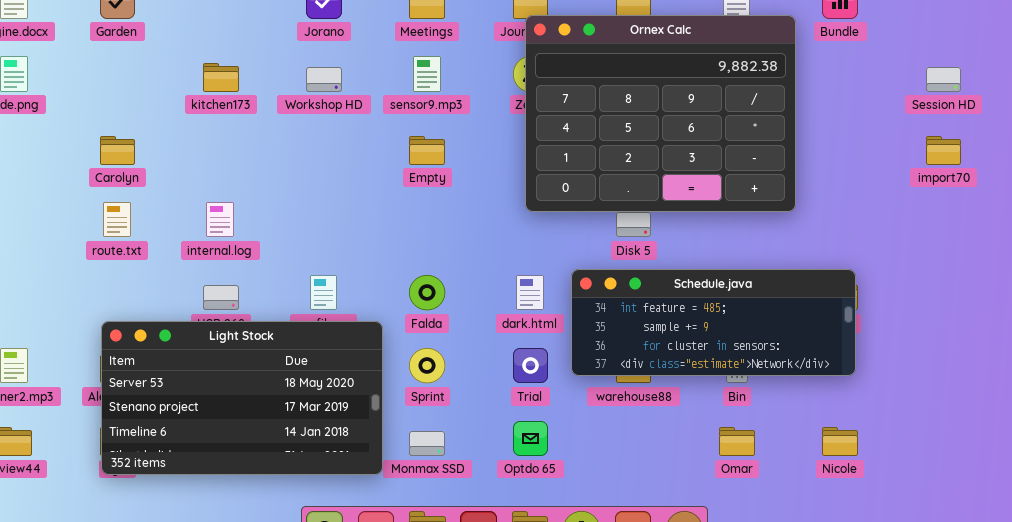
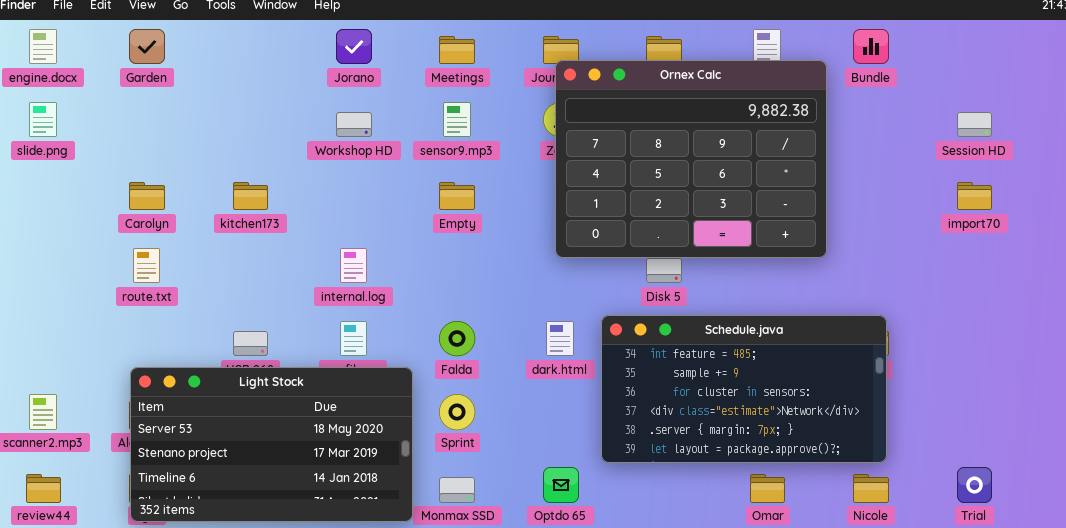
kitchen173: [203,63,239,92] -> [233,182,268,210], moved
internal.log: [206,202,234,237] -> [340,248,367,283], moved
Schedule.java: [571,269,856,376] -> [601,315,887,463], resized
Trial: [513,348,548,383] -> [957,467,992,503], moved

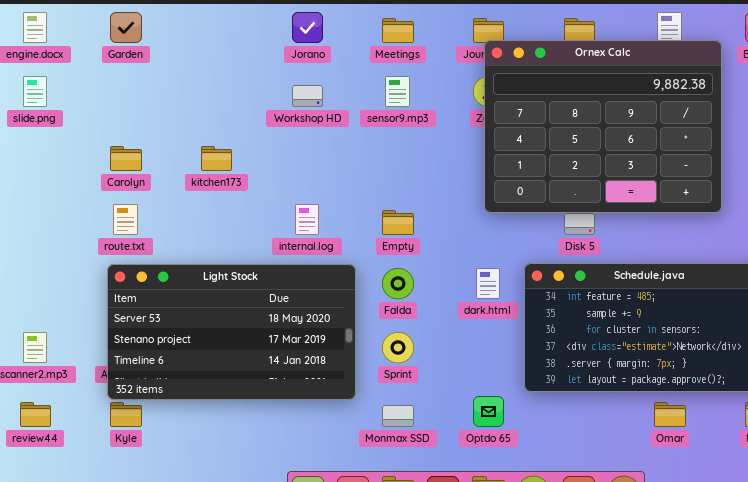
Empty: [439,182,475,210] -> [382,210,414,235], moved
Light Stock: [130,367,413,522] -> [107,264,356,400], moved

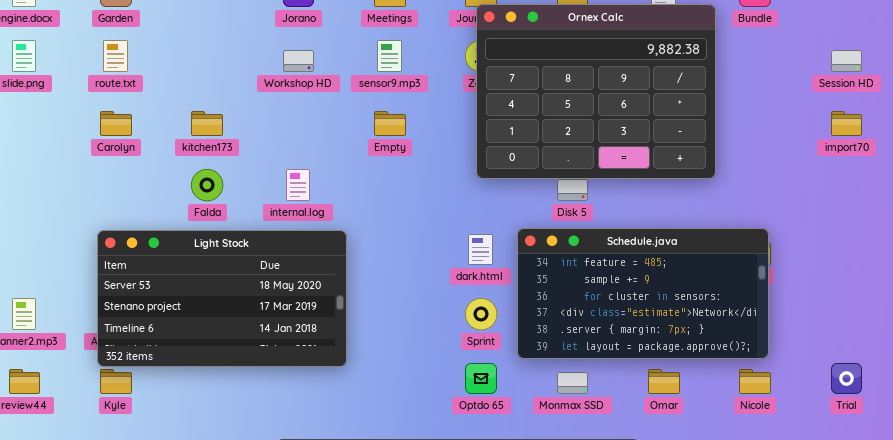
route.txt: [113,204,138,235] -> [103,40,128,72], moved
Empty: [382,210,414,235] -> [374,111,406,136], moved
Falda: [382,268,414,299] -> [191,169,223,201], moved
Sprint: [382,332,414,363] -> [465,298,497,330], moved
Monmax SSD: [382,405,414,427] -> [557,372,588,394], moved

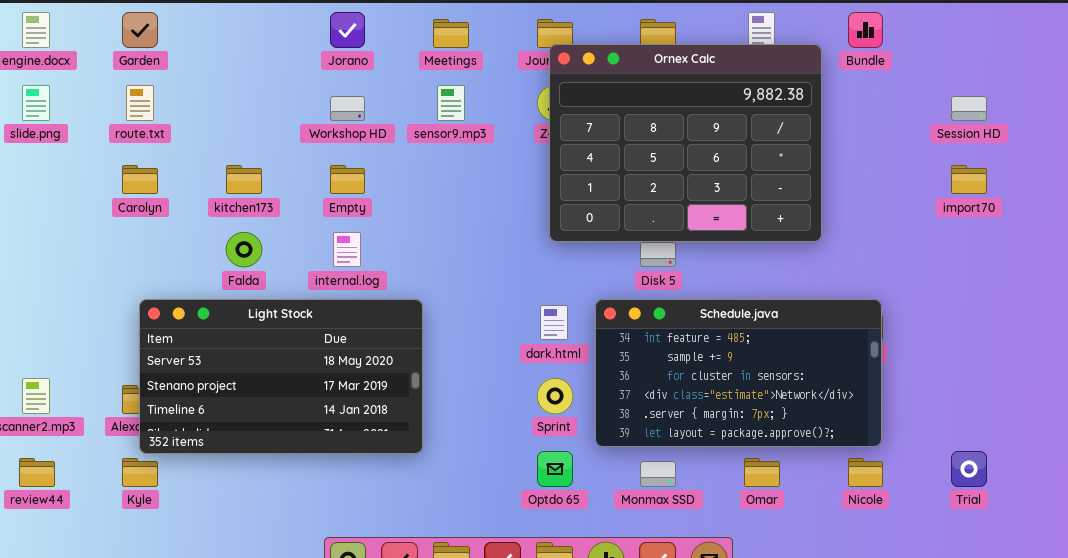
Empty: [374,111,406,136] -> [330,165,365,194], moved
Light Stock: [97,230,347,367] -> [139,299,423,454], moved

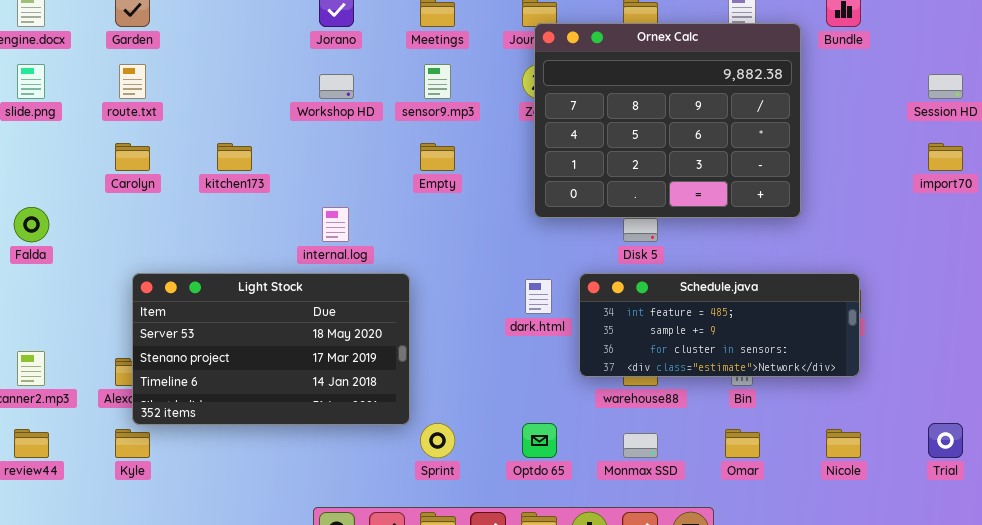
Empty: [330,165,365,194] -> [420,143,455,171], moved
Falda: [226,232,262,267] -> [14,207,49,242], moved
Schedule.java: [595,299,882,447] -> [579,273,860,377], resized
Sprint: [537,378,573,414] -> [420,423,455,458], moved

